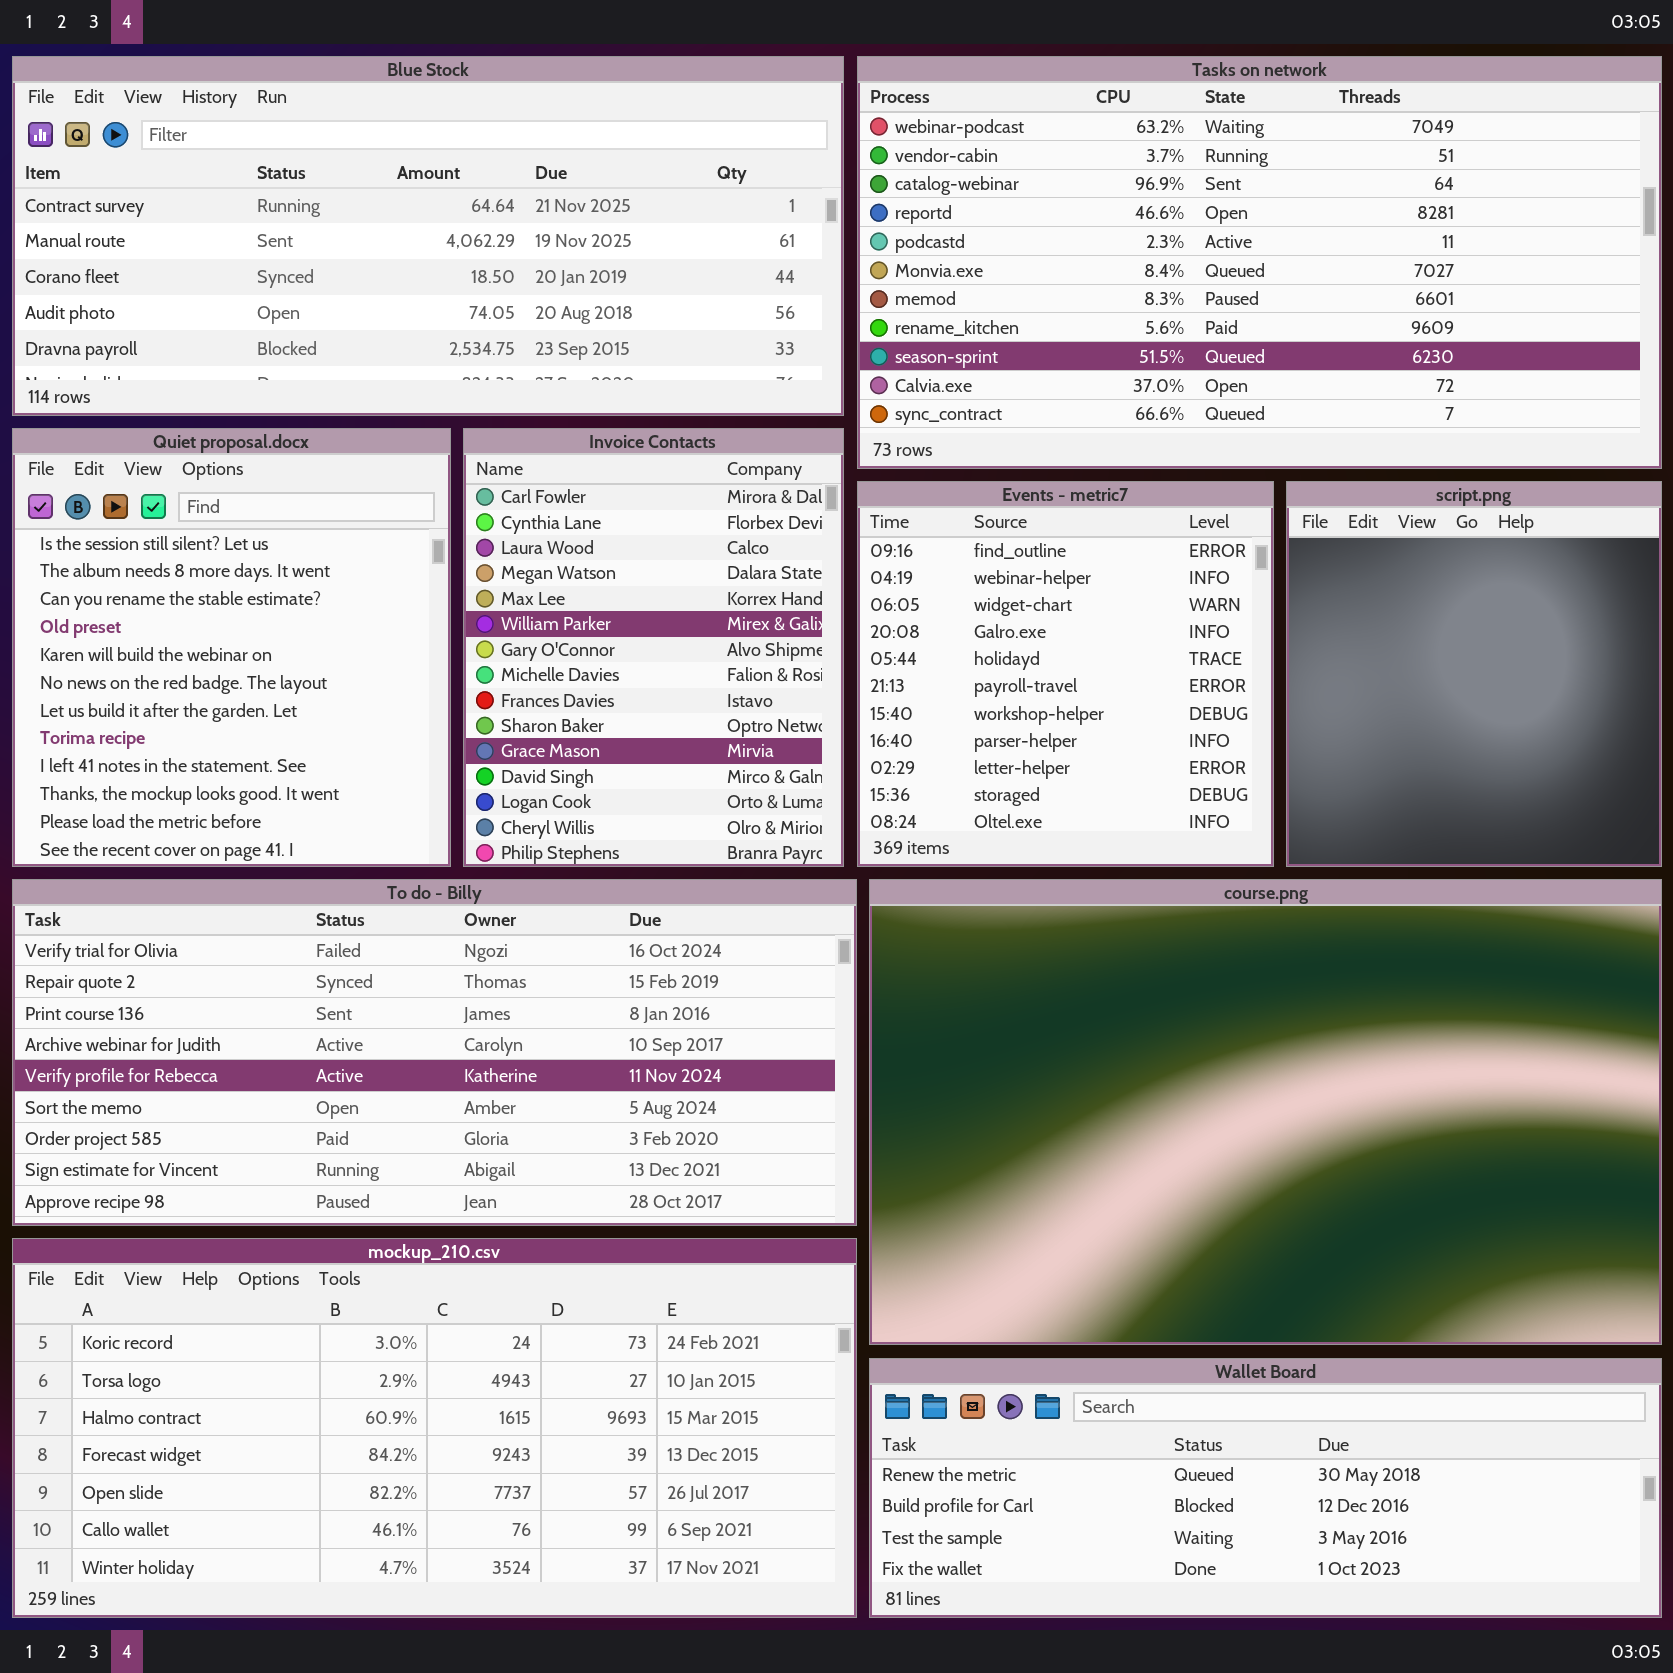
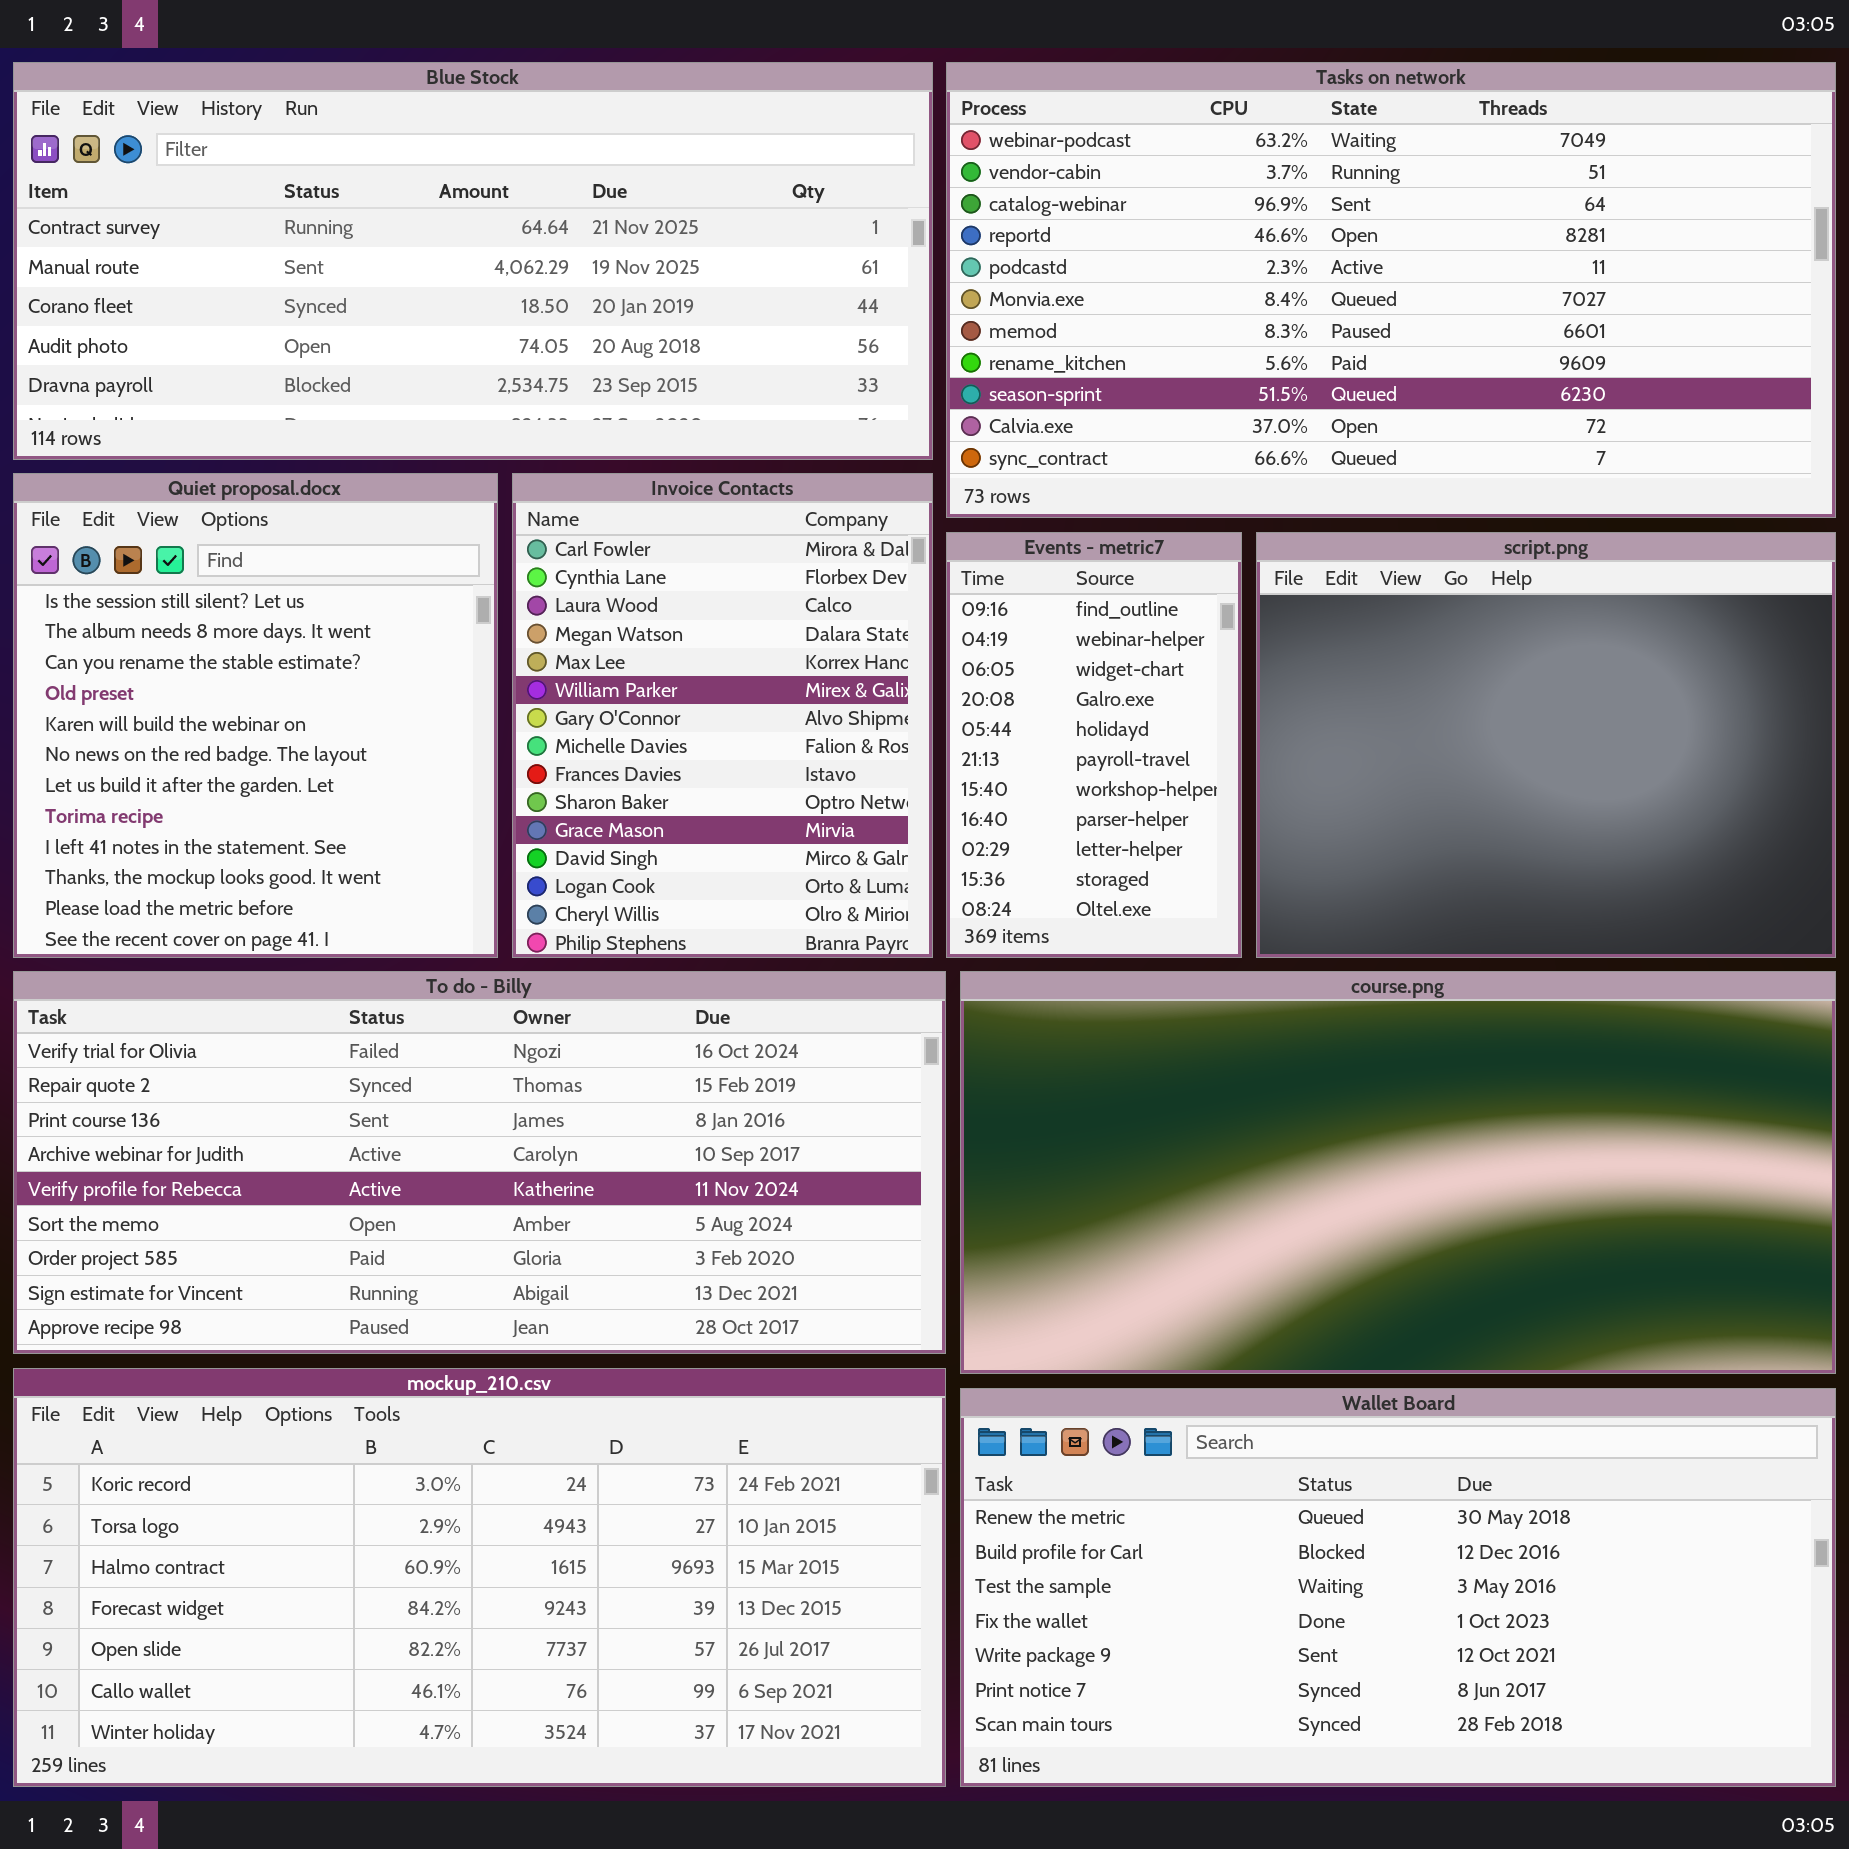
Events - metric7: [857,481,1274,867] -> [946,532,1242,958], resized
script.png: [1286,481,1662,867] -> [1256,532,1836,958], resized
course.png: [869,879,1662,1345] -> [960,971,1836,1374], resized
Wallet Board: [869,1358,1662,1618] -> [960,1388,1836,1787], resized

